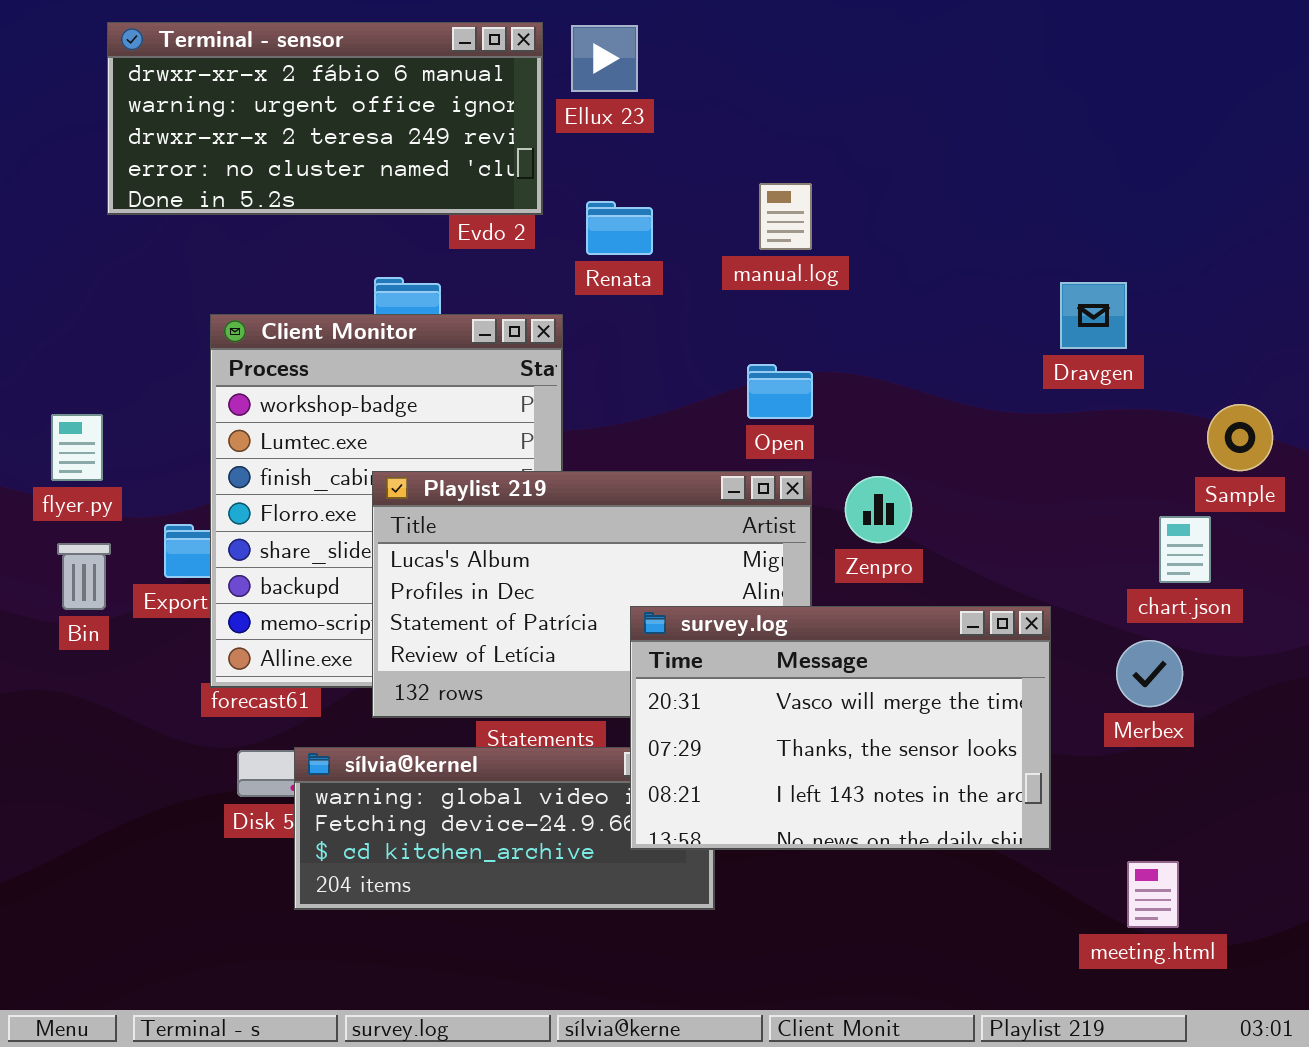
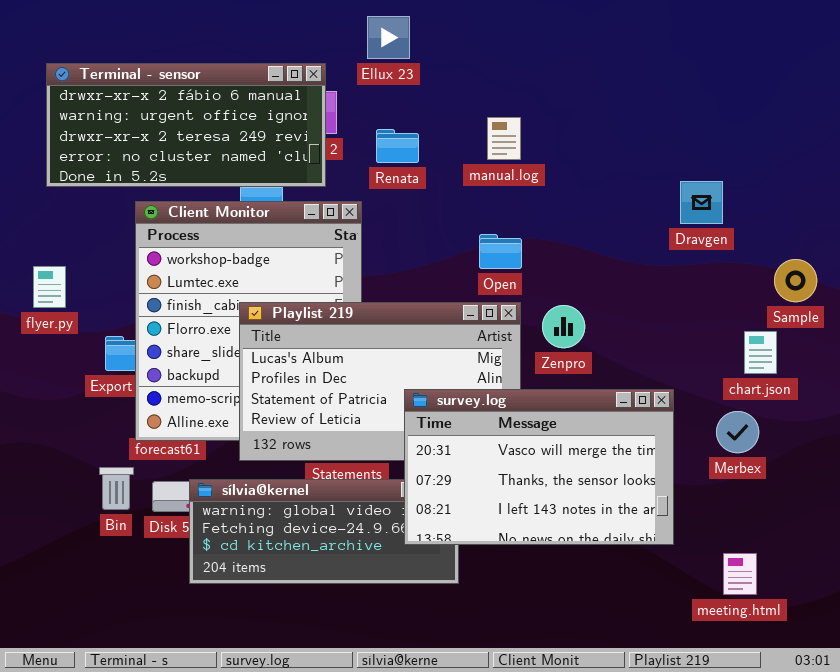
Terminal - sensor: [107,22,543,215] -> [46,63,326,187], moved
Bin: [57,543,111,610] -> [99,467,134,510], moved

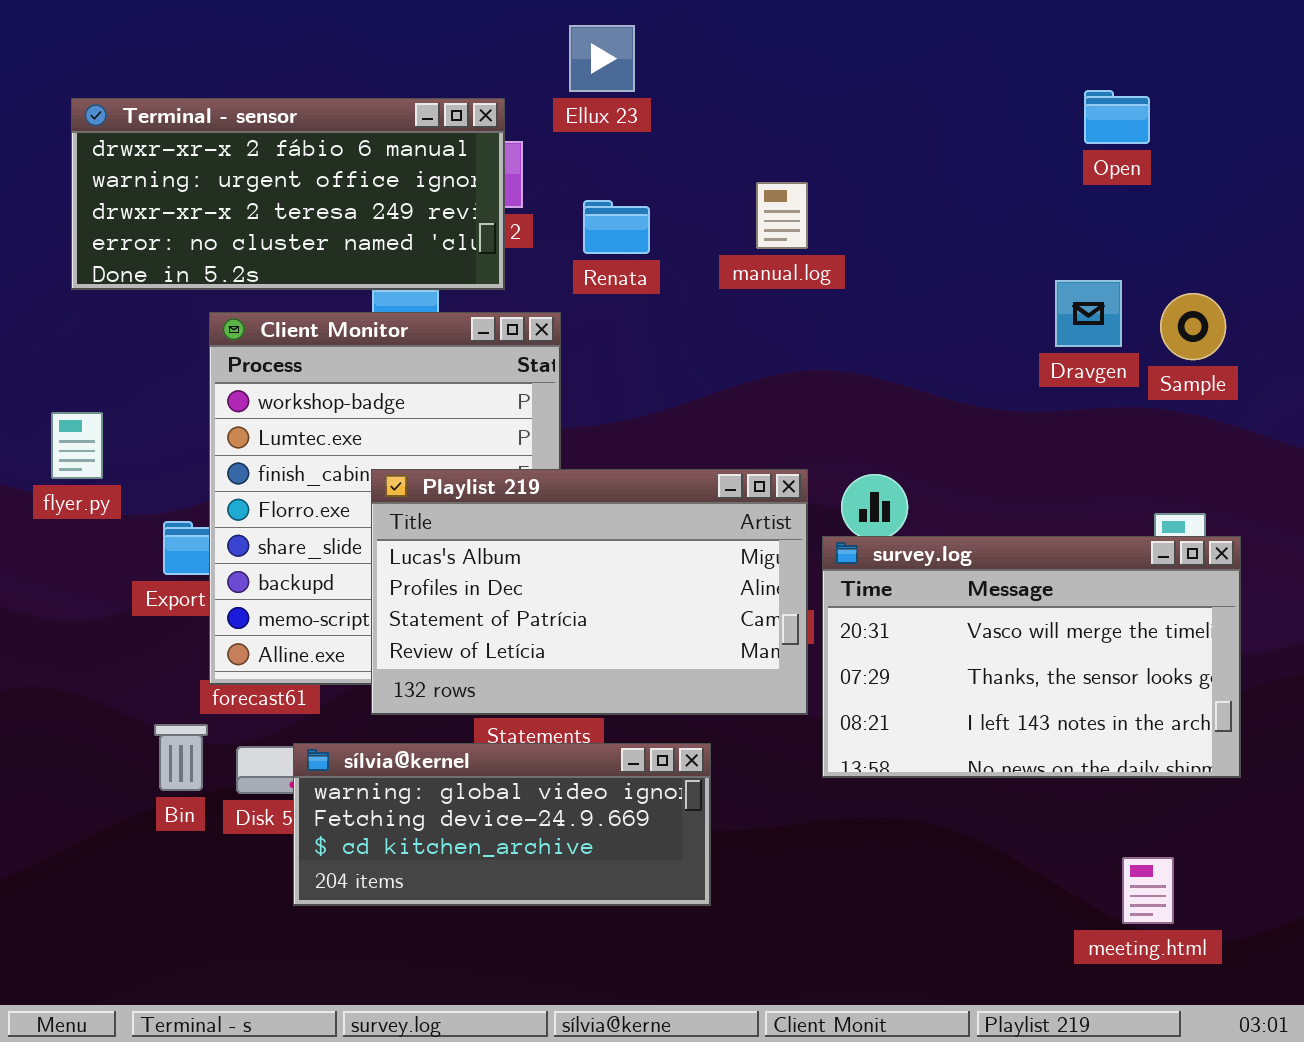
Open: [479,234,522,269] -> [1084,90,1150,144], moved
Sample: [774,259,817,302] -> [1160,293,1226,360], moved
survey.log: [404,389,674,545] -> [822,536,1241,778], moved

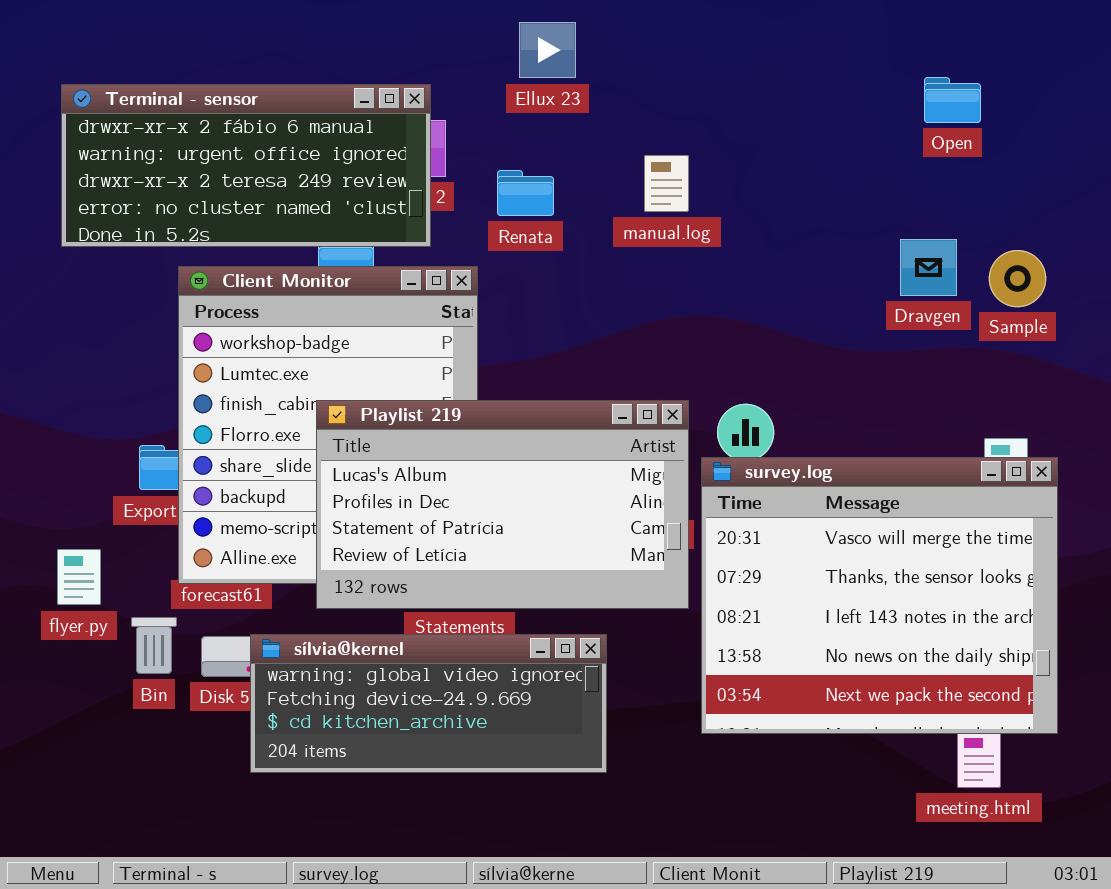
Ellux 23: [569,25,635,92] -> [519,22,576,78], moved
flyer.py: [51,412,103,479] -> [57,549,101,605], moved
survey.log: [822,536,1241,778] -> [701,457,1058,734], resized

